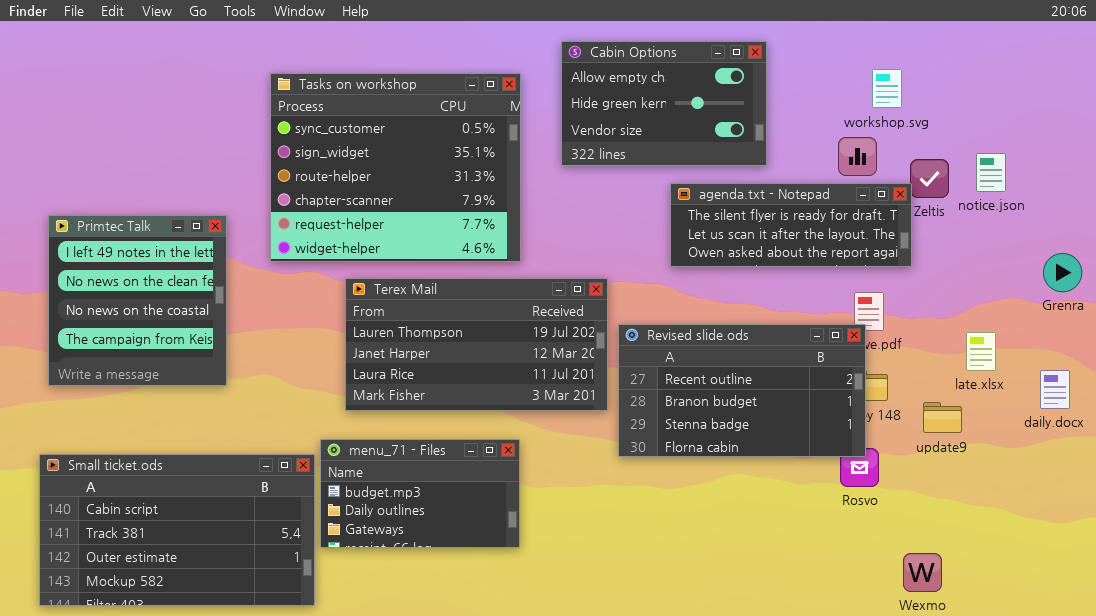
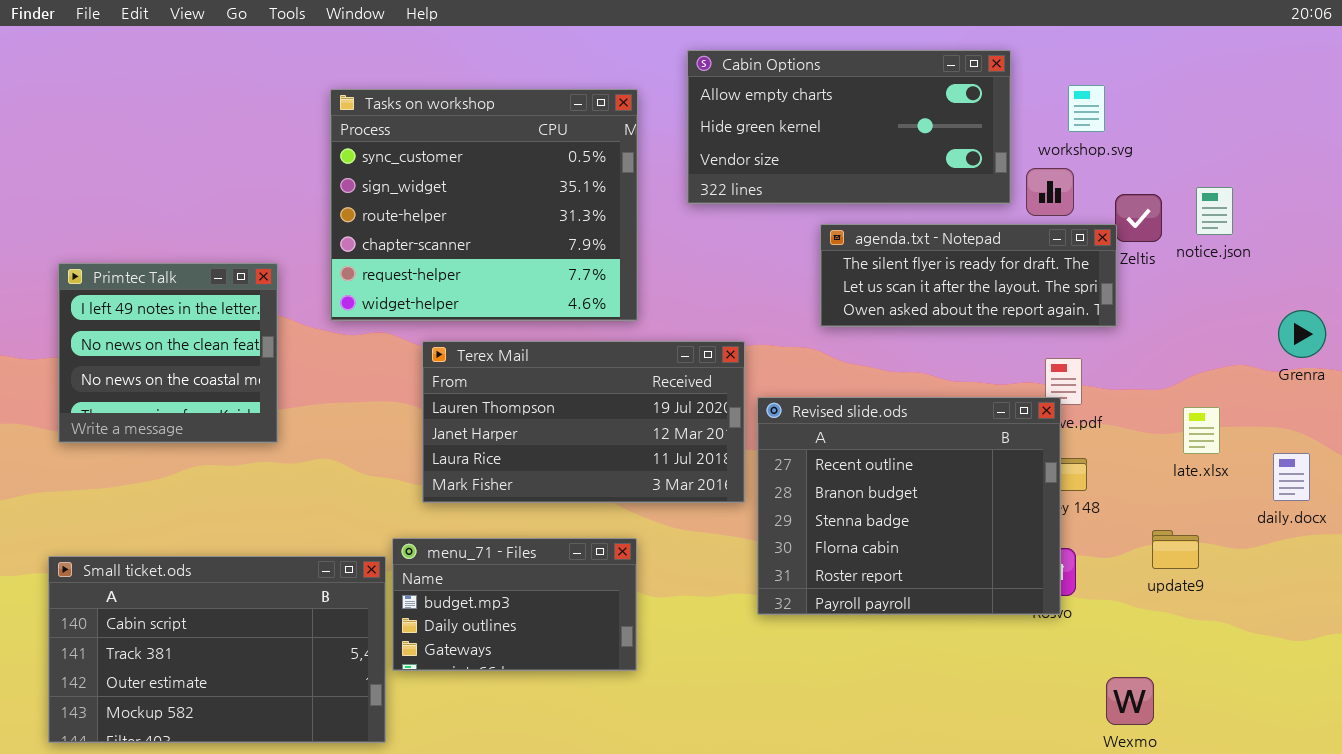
Cabin Options: [561,41,767,166] -> [687,50,1011,204], resized
Primtec Talk: [48,215,227,386] -> [58,263,278,443], resized
Revised slide.ods: [618,324,866,457] -> [757,397,1061,615], resized
update9: [923,402,962,433] -> [1152,530,1199,569], moved

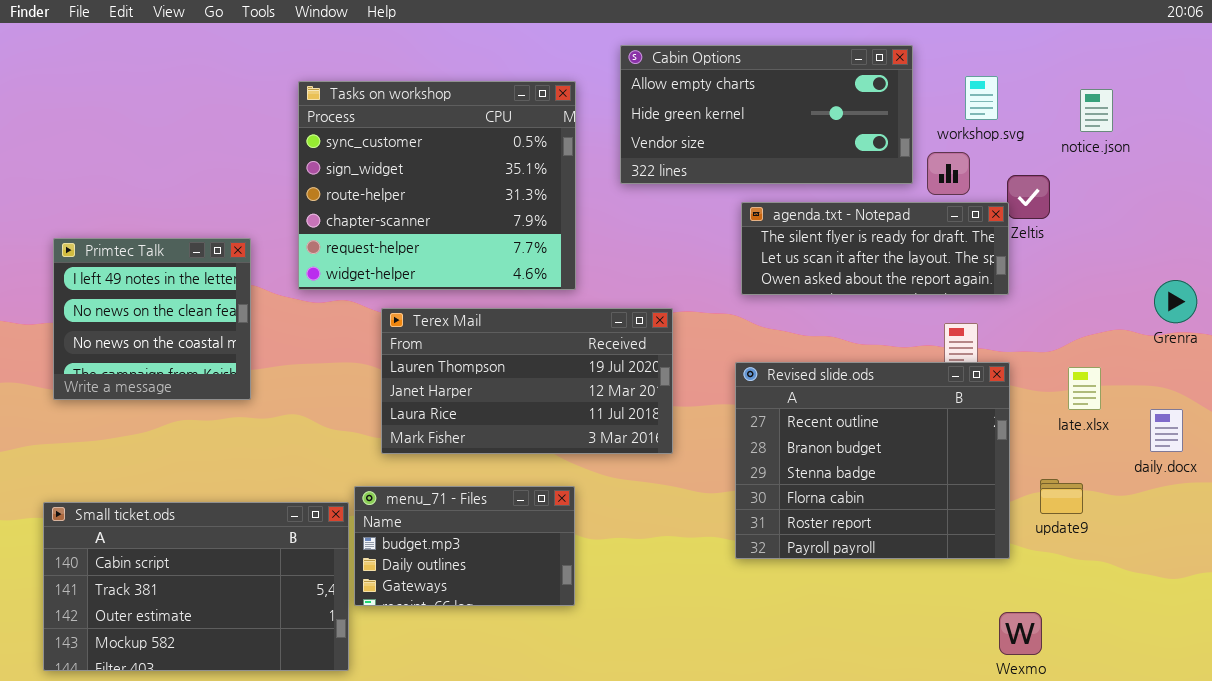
notice.json: [1196,187,1233,235] -> [1080,89,1113,132], moved
Revised slide.ods: [757,397,1061,615] -> [735,362,1010,559], moved

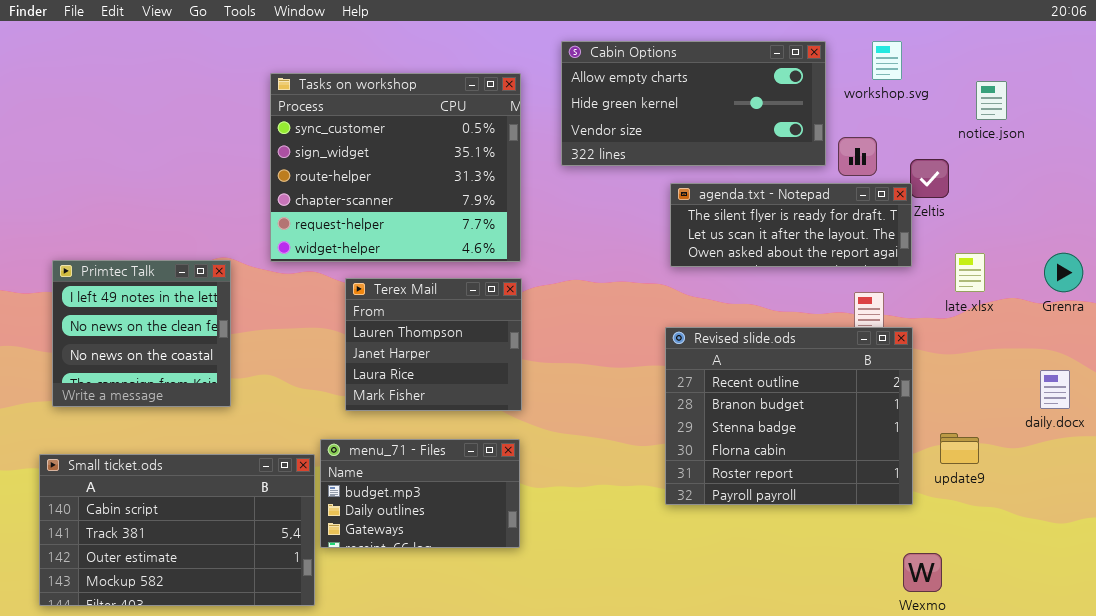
workshop.svg: [965,76,998,120] -> [872,41,902,80], moved
Primtec Talk: [53,238,251,400] -> [52,260,231,407], moved
Terex Mail: [381,308,673,454] -> [345,278,522,411], resized
late.xlsx: [1068,367,1101,410] -> [955,253,985,292], moved

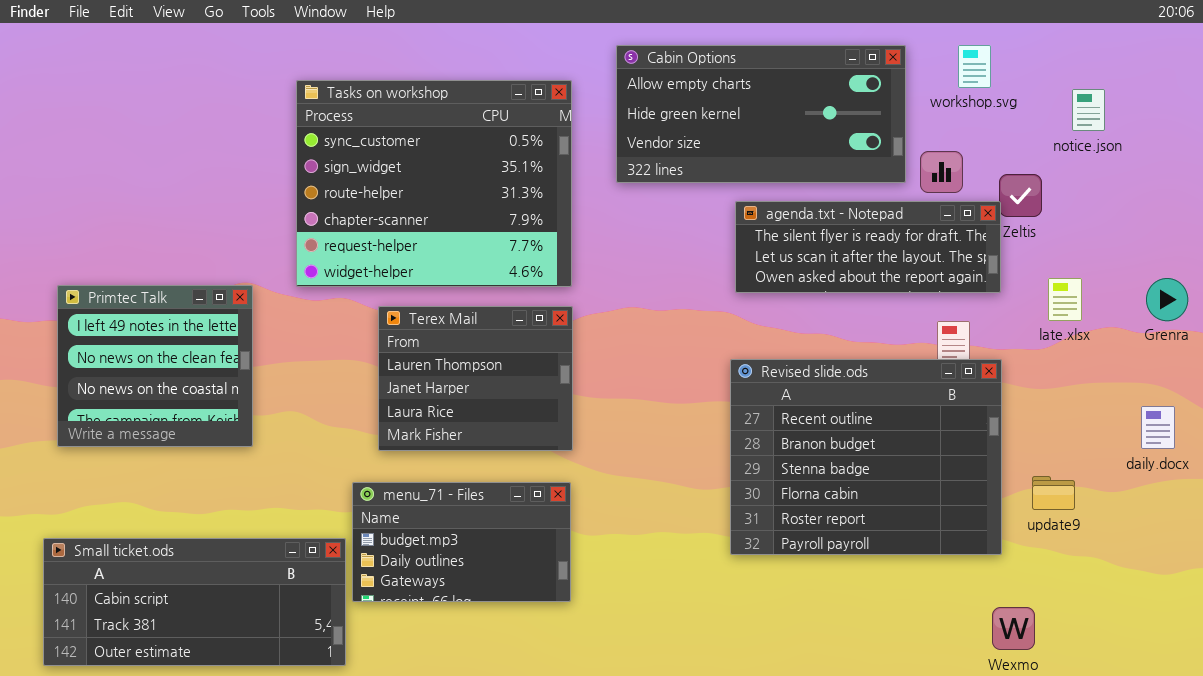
Small ticket.ods: [39,454,315,606] -> [43,538,346,666], resized

